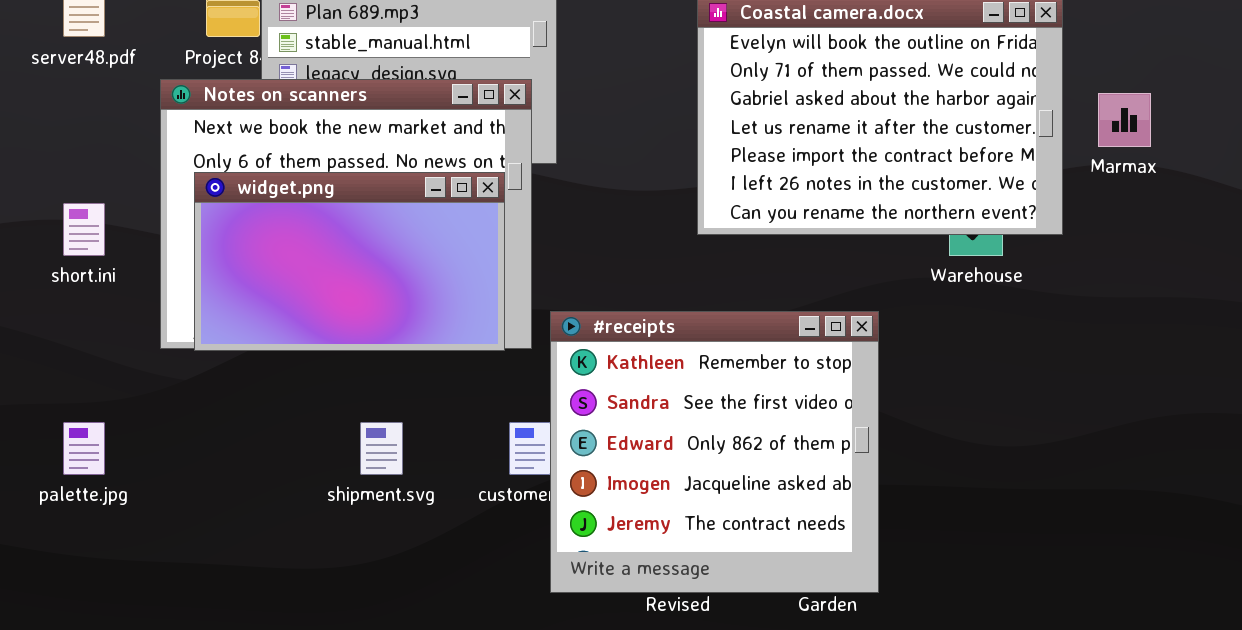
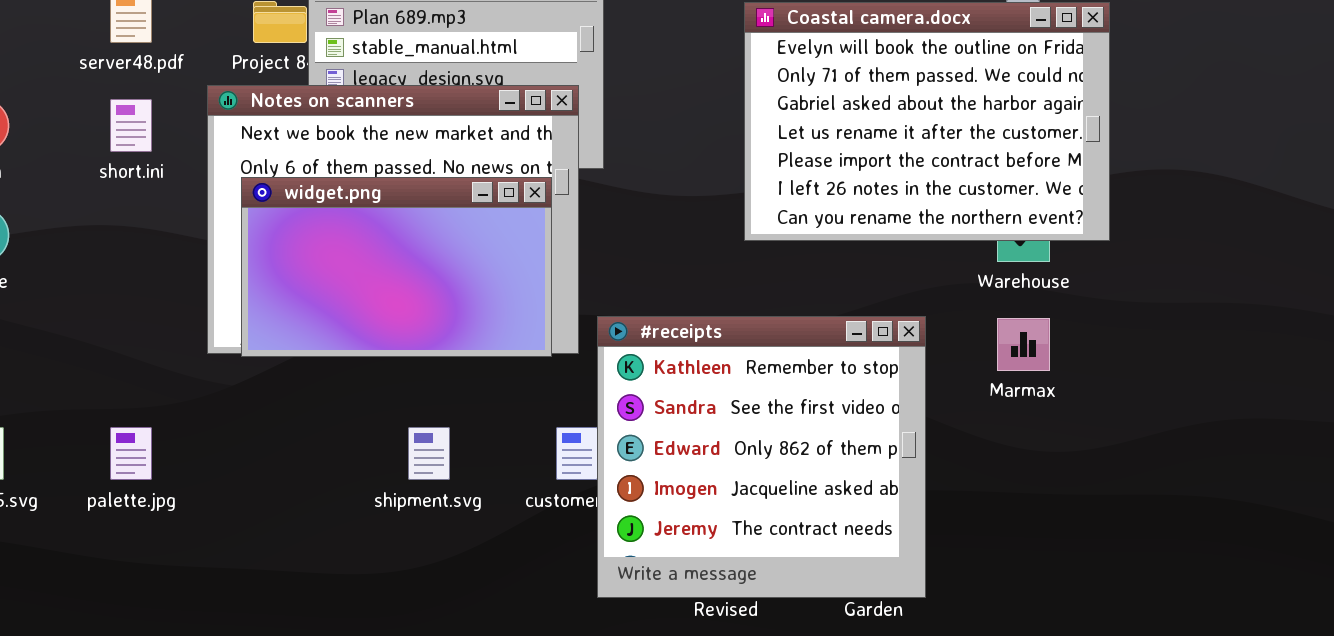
Marmax: [1098,93,1151,147] -> [997,318,1050,371], moved
short.ini: [63,203,105,256] -> [110,99,152,152], moved

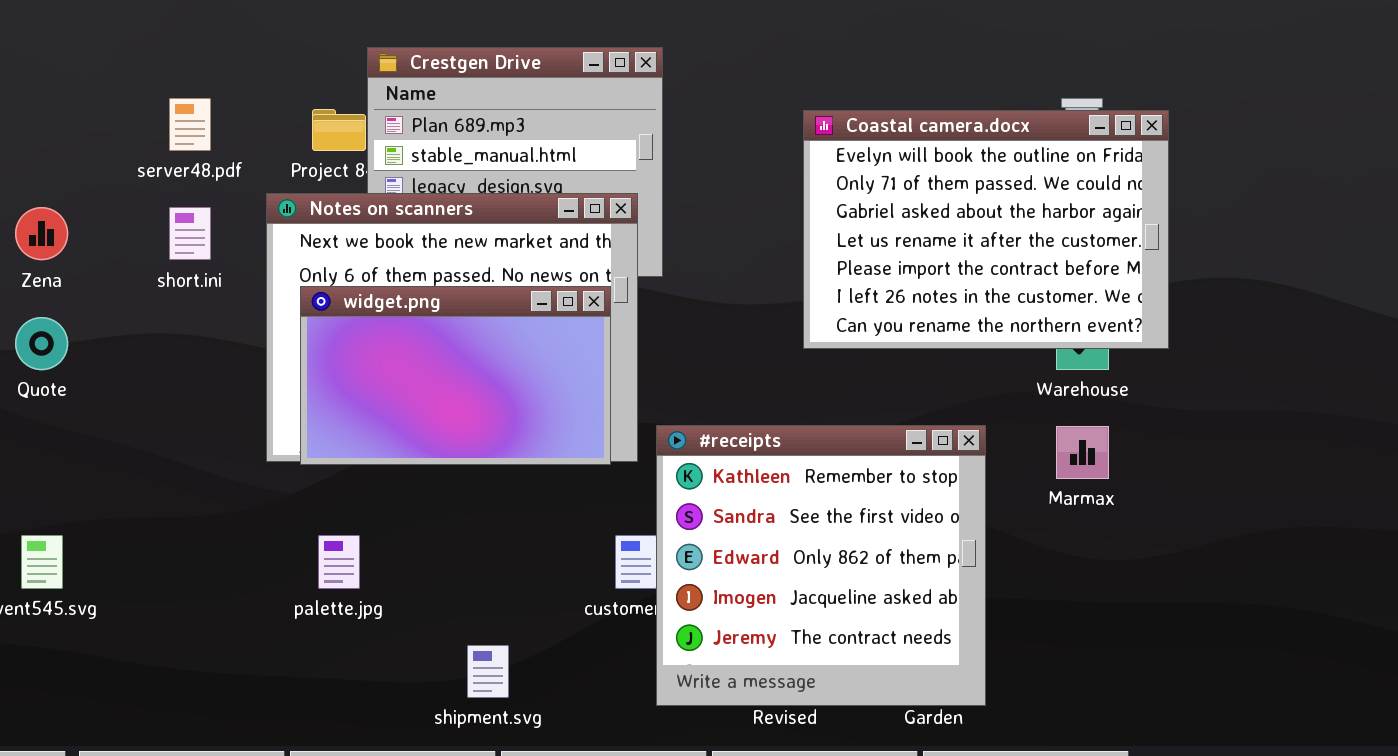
palette.jpg: [110,427,152,480] -> [318,535,360,589], moved
shipment.svg: [408,427,450,480] -> [467,645,509,698], moved

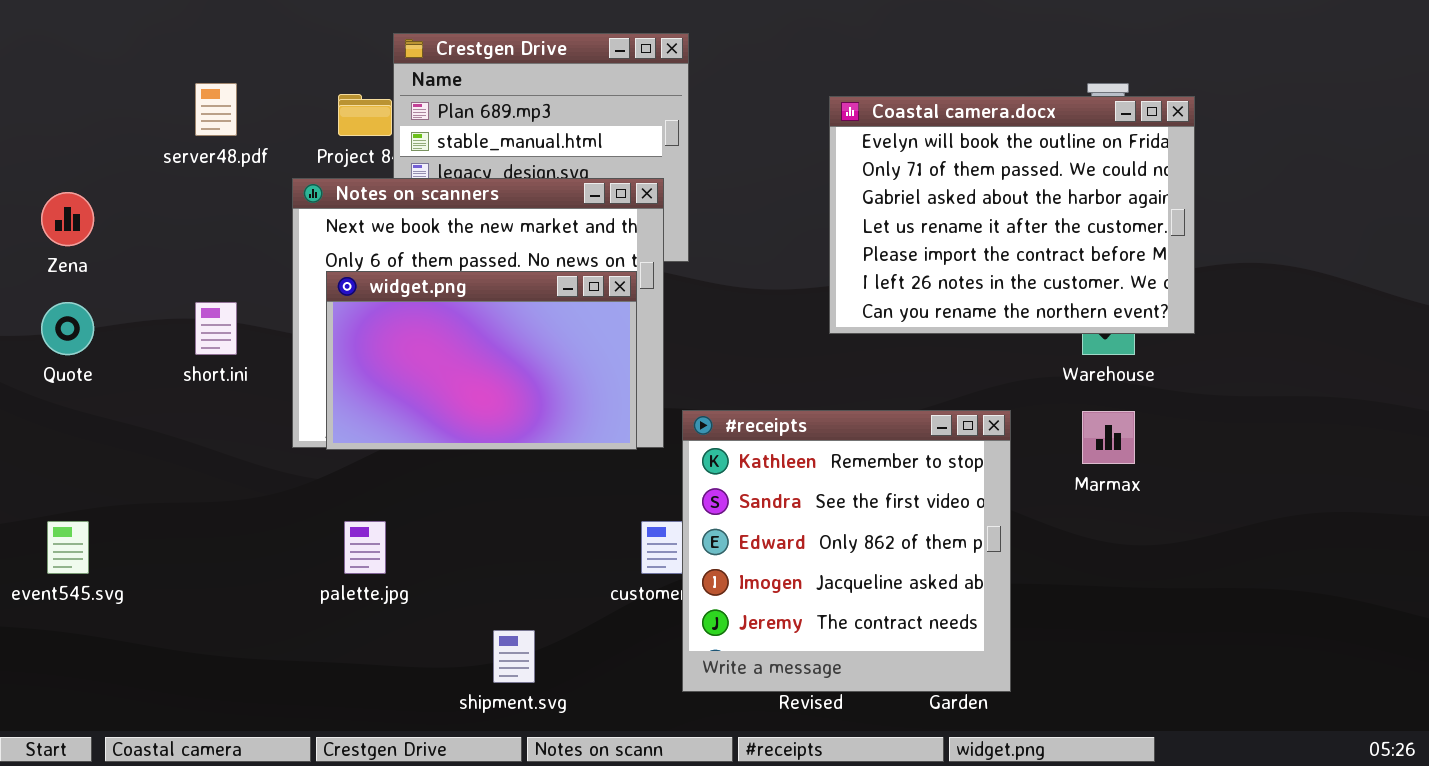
short.ini: [169,207,211,260] -> [195,302,237,355], moved

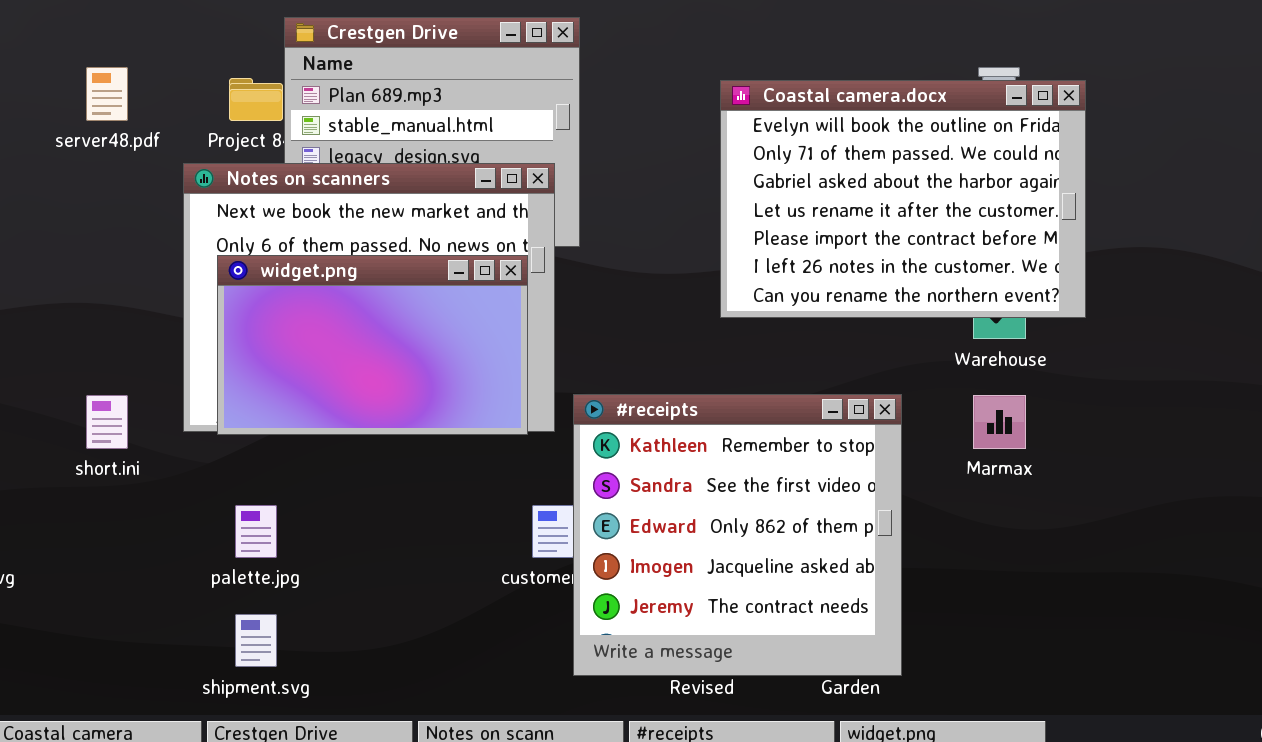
short.ini: [195,302,237,355] -> [86,395,128,449], moved
shipment.svg: [493,630,535,683] -> [235,614,277,667], moved

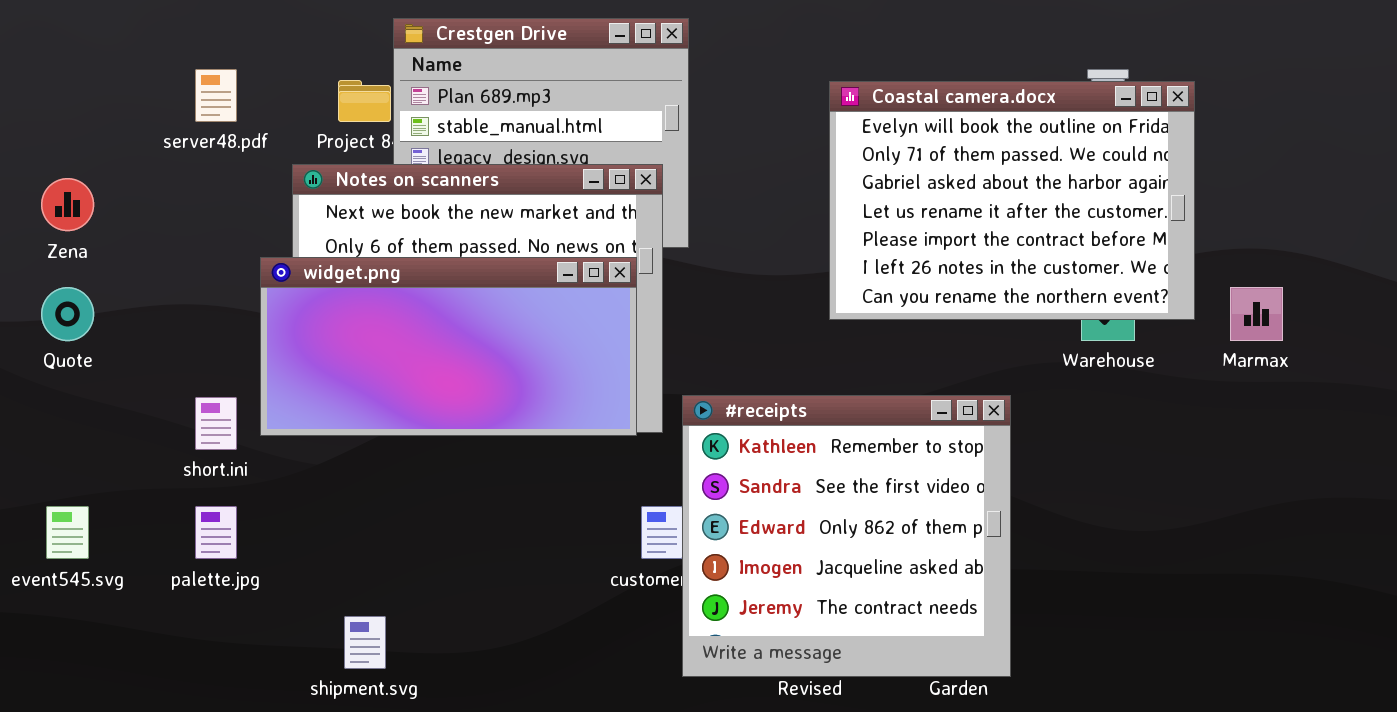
widget.png: [217,255,528,435] -> [260,257,637,436], resized
Marmax: [973,395,1026,449] -> [1230,287,1283,341], moved
palette.jpg: [235,505,277,558] -> [195,506,237,559], moved

